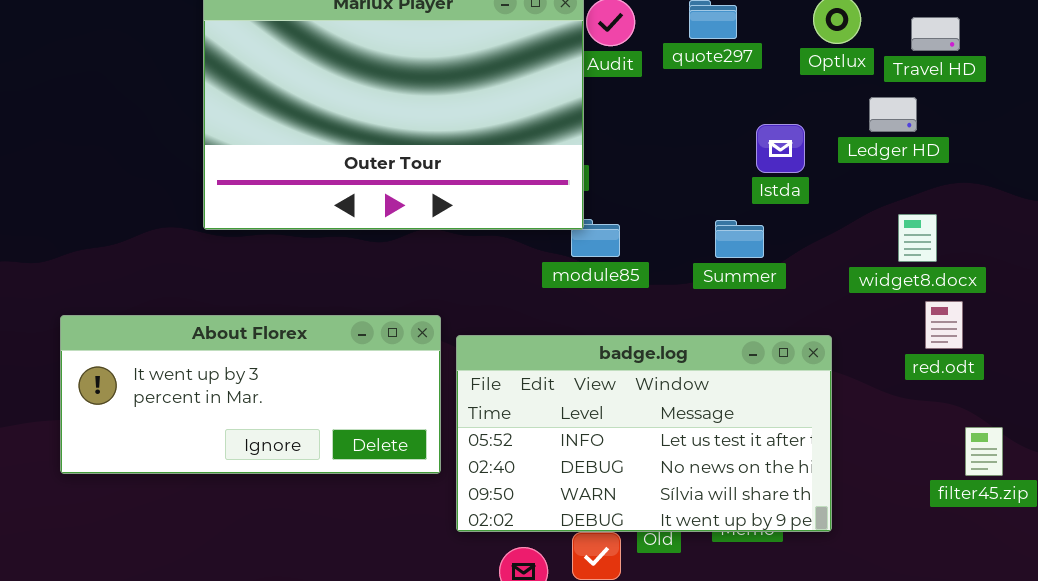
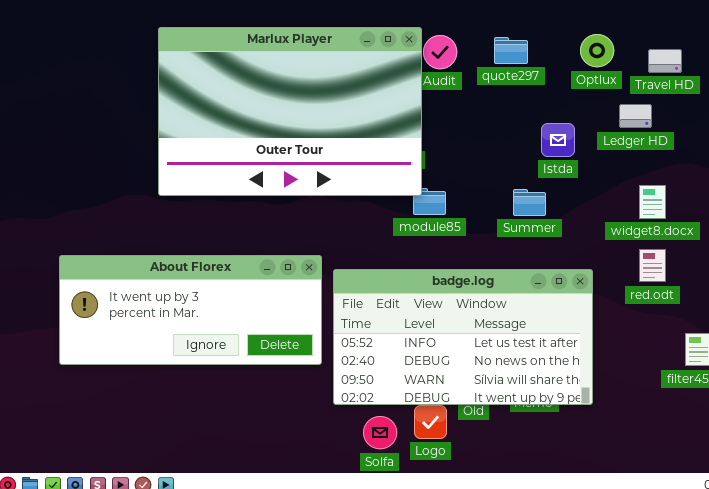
red.odt: [925,301,963,349] -> [639,249,666,282], moved

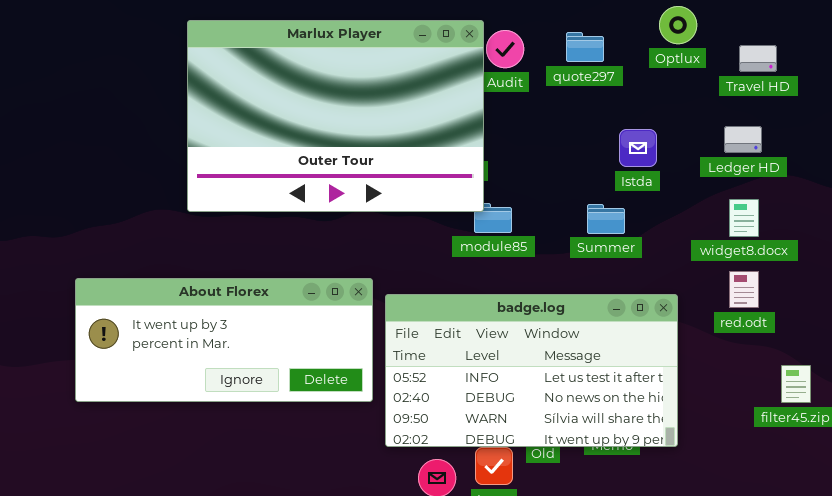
Optlux: [580,34,614,67] -> [659,6,697,44], moved
Ledger HD: [619,104,652,128] -> [724,126,762,153], moved

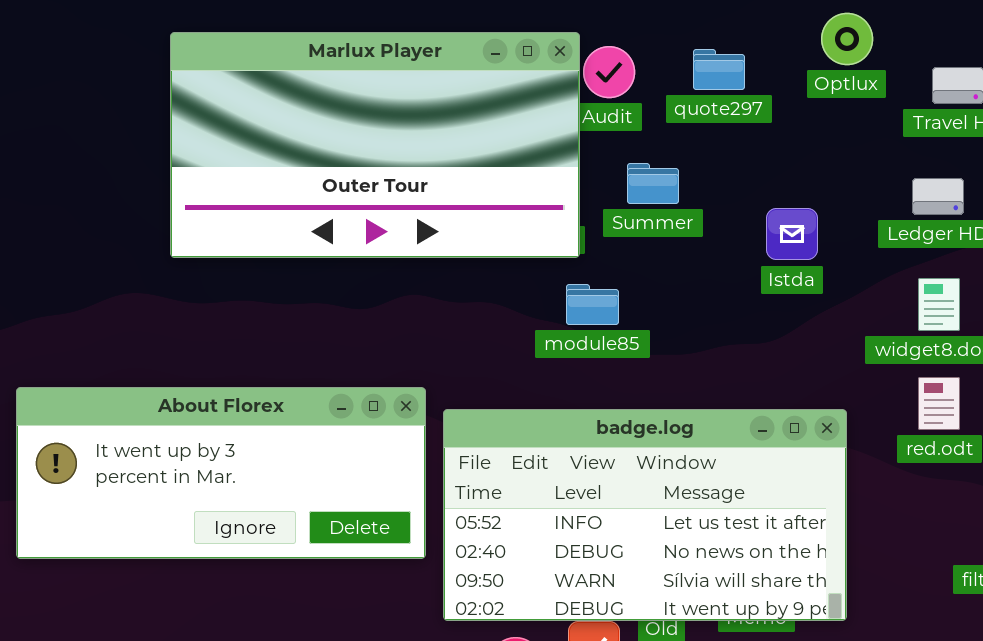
Marlux Player: [187,20,484,212] -> [170,32,580,258], resized
Istda: [619,129,657,167] -> [766,208,818,260], moved
Summer: [587,204,625,234] -> [627,163,679,204], moved

